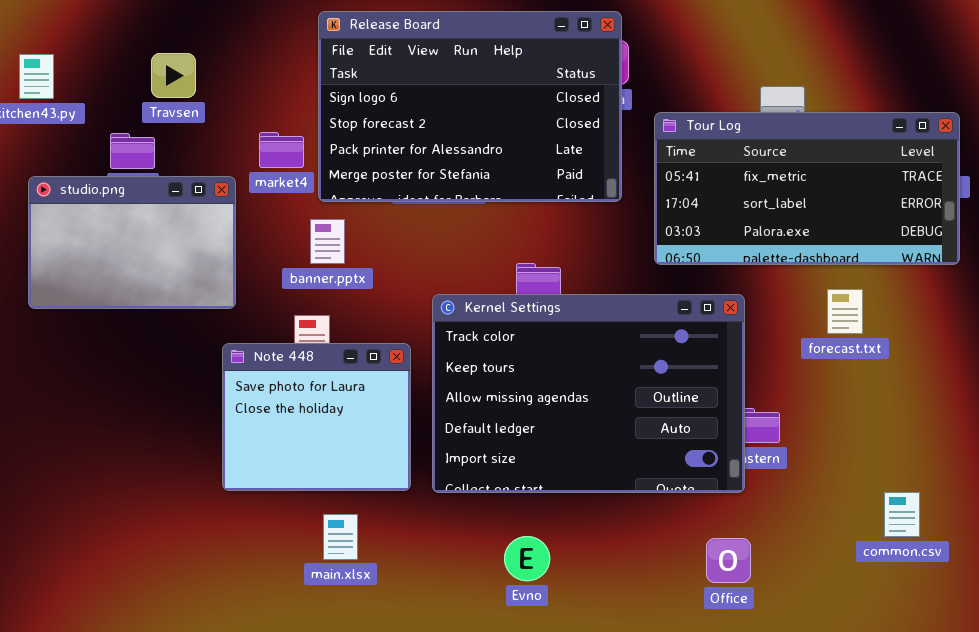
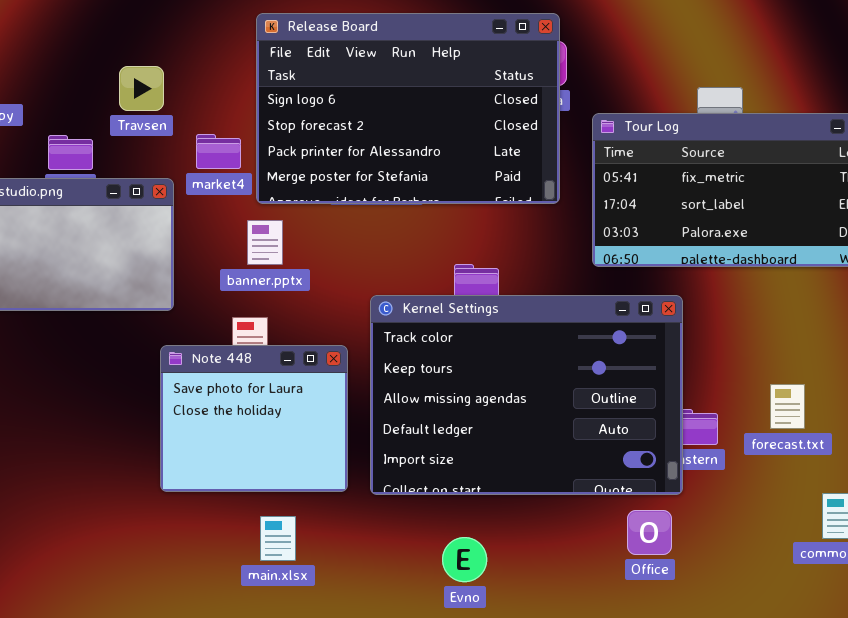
Travsen: [151,53,196,98] -> [119,66,164,111], moved
forecast.txt: [827,289,863,334] -> [770,384,805,429], moved
Office: [706,538,751,583] -> [627,510,672,555], moved

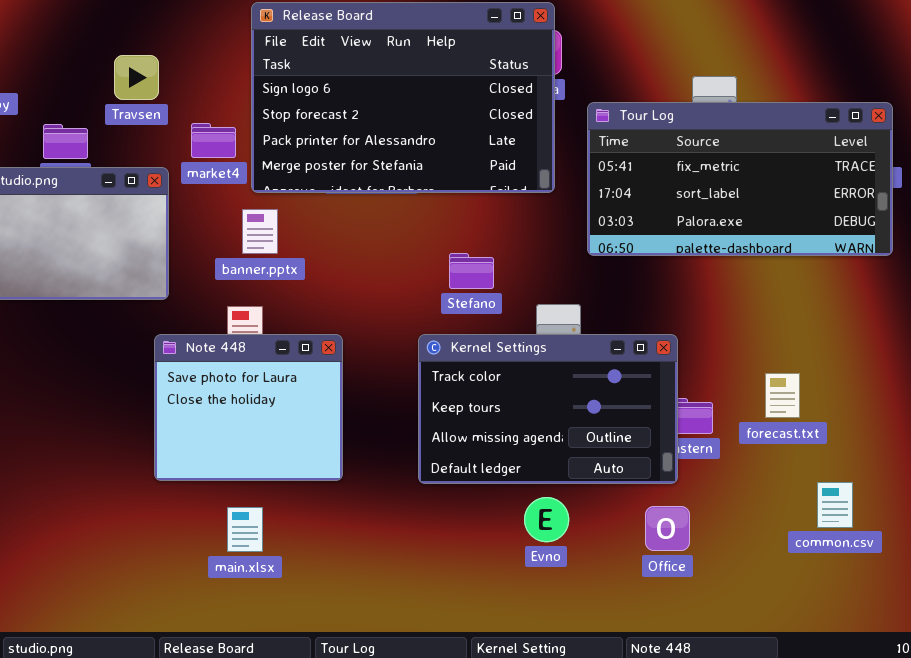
Kernel Settings: [370,295,683,495] -> [418,334,678,484], resized
Office: [627,510,672,555] -> [645,506,690,551], moved
main.xlsx: [260,516,296,561] -> [227,507,263,552], moved
Evno: [442,537,487,582] -> [524,497,569,542], moved

